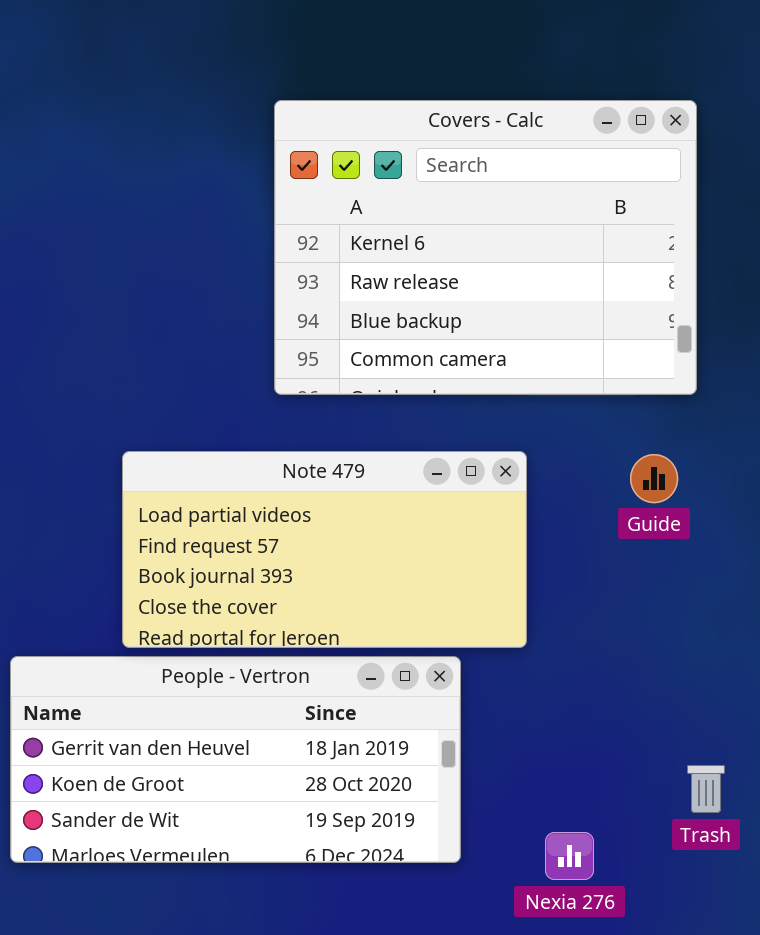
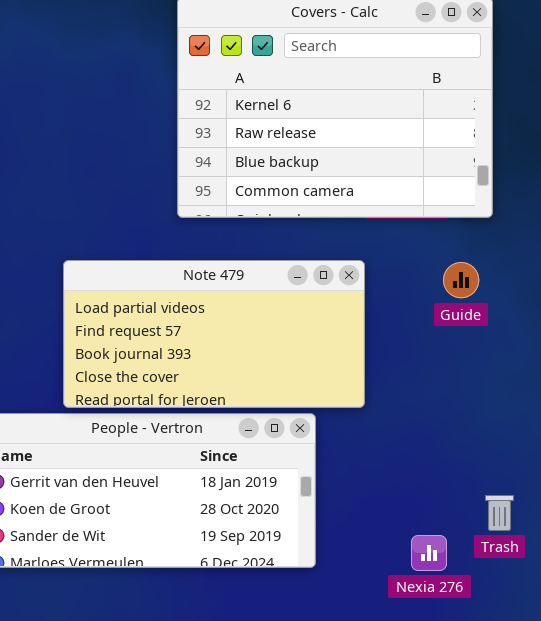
Nexia 276: [545,832,594,880] -> [411,535,447,571], moved

